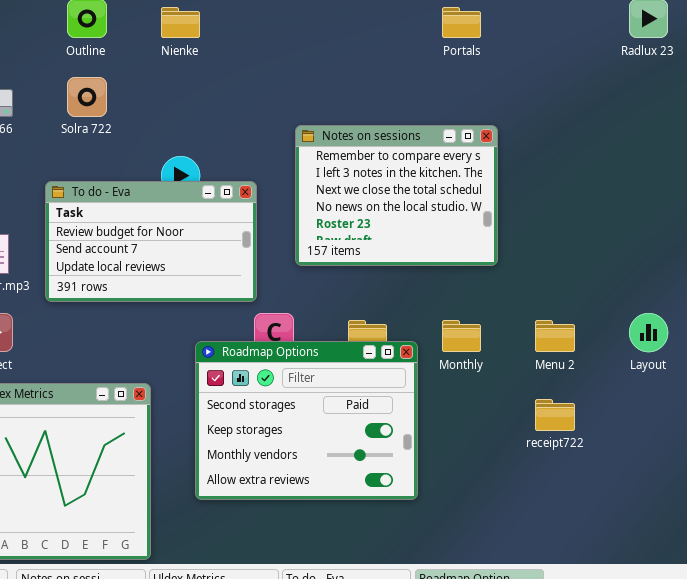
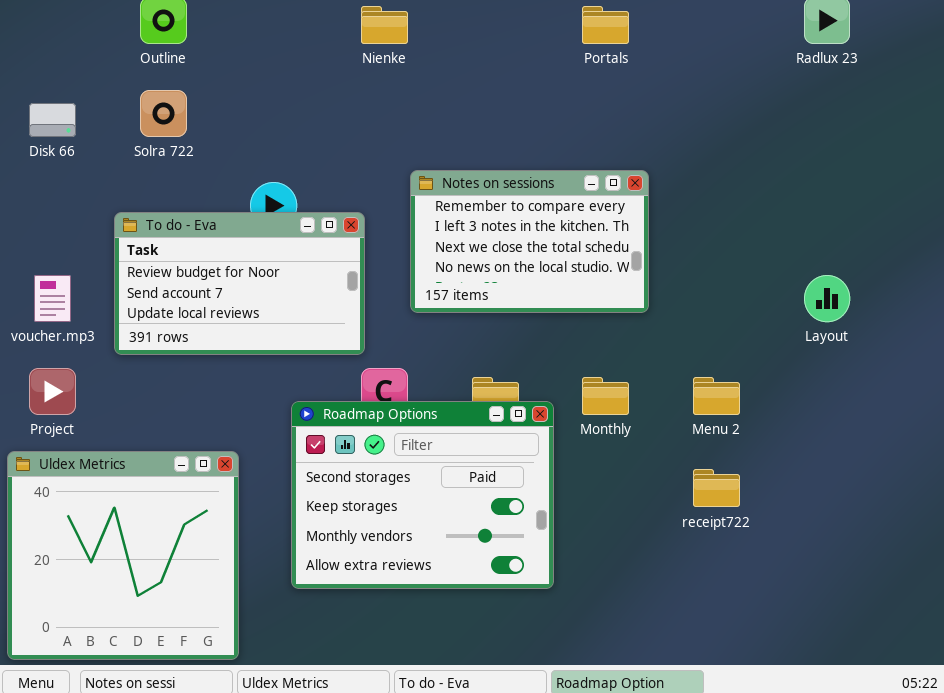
Nienke: [161,7,200,38] -> [361,6,408,44], moved
Notes on sessions: [295,125,498,266] -> [410,170,649,313], resized
Layout: [629,313,668,352] -> [804,275,850,322], moved

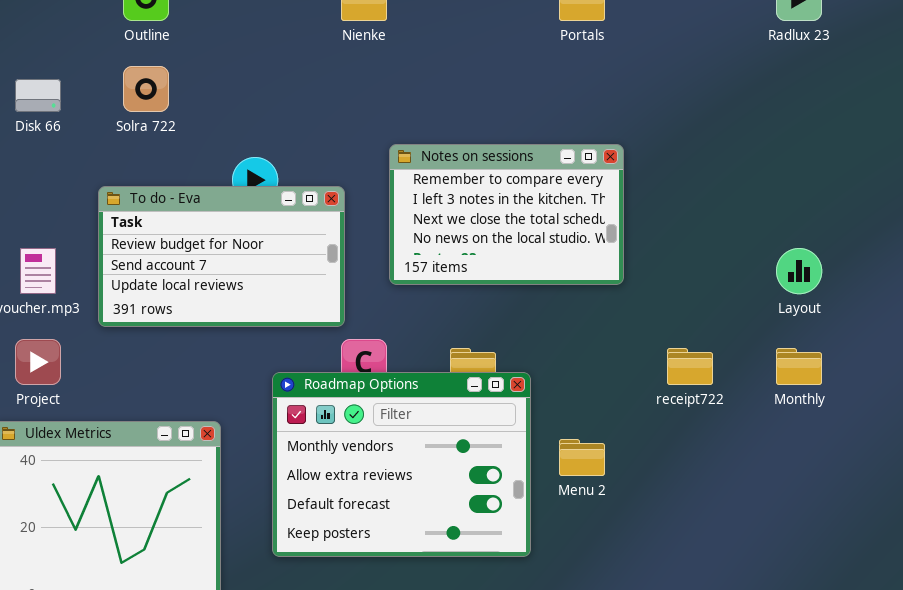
Monthly: [582,377,629,415] -> [776,348,822,385], moved
Menu 2: [693,377,740,415] -> [559,439,605,476], moved
Roadmap Options: [291,401,554,589] -> [272,372,531,557], scrolled down 2 rows
receipt722: [693,469,740,507] -> [667,348,713,385], moved

